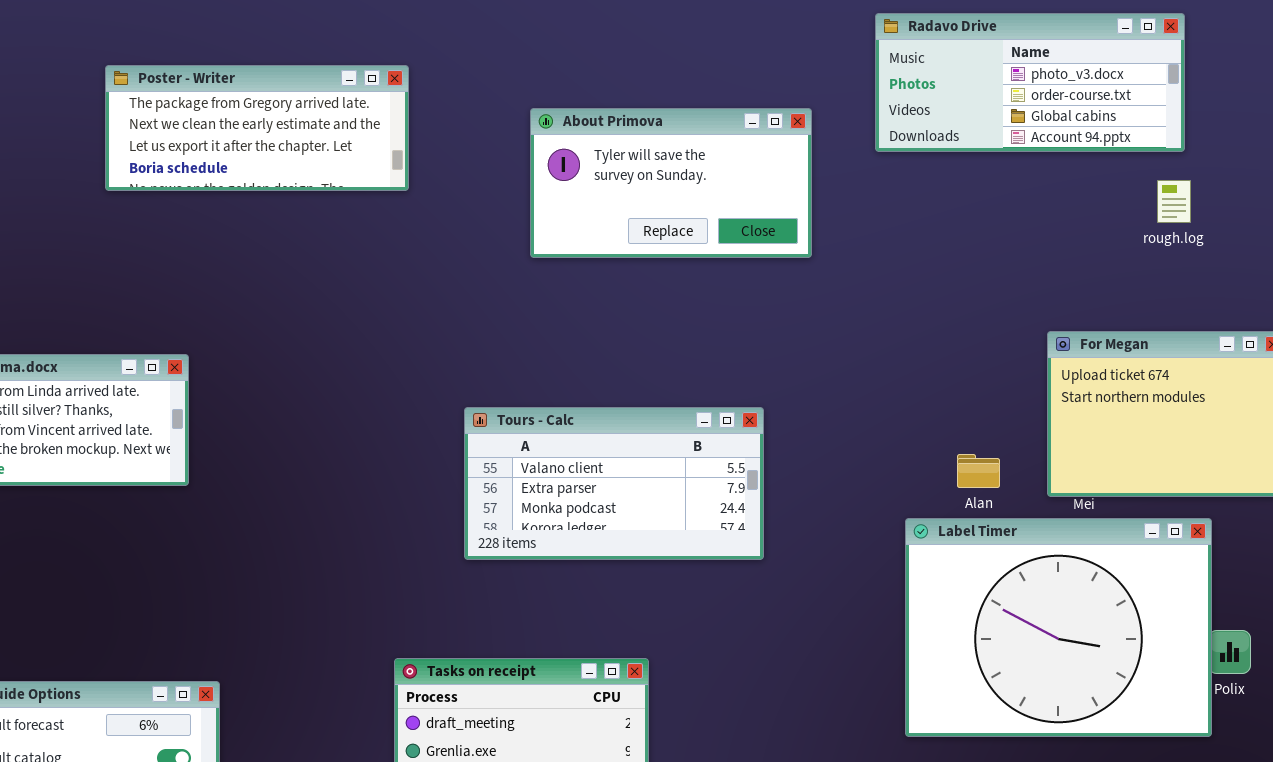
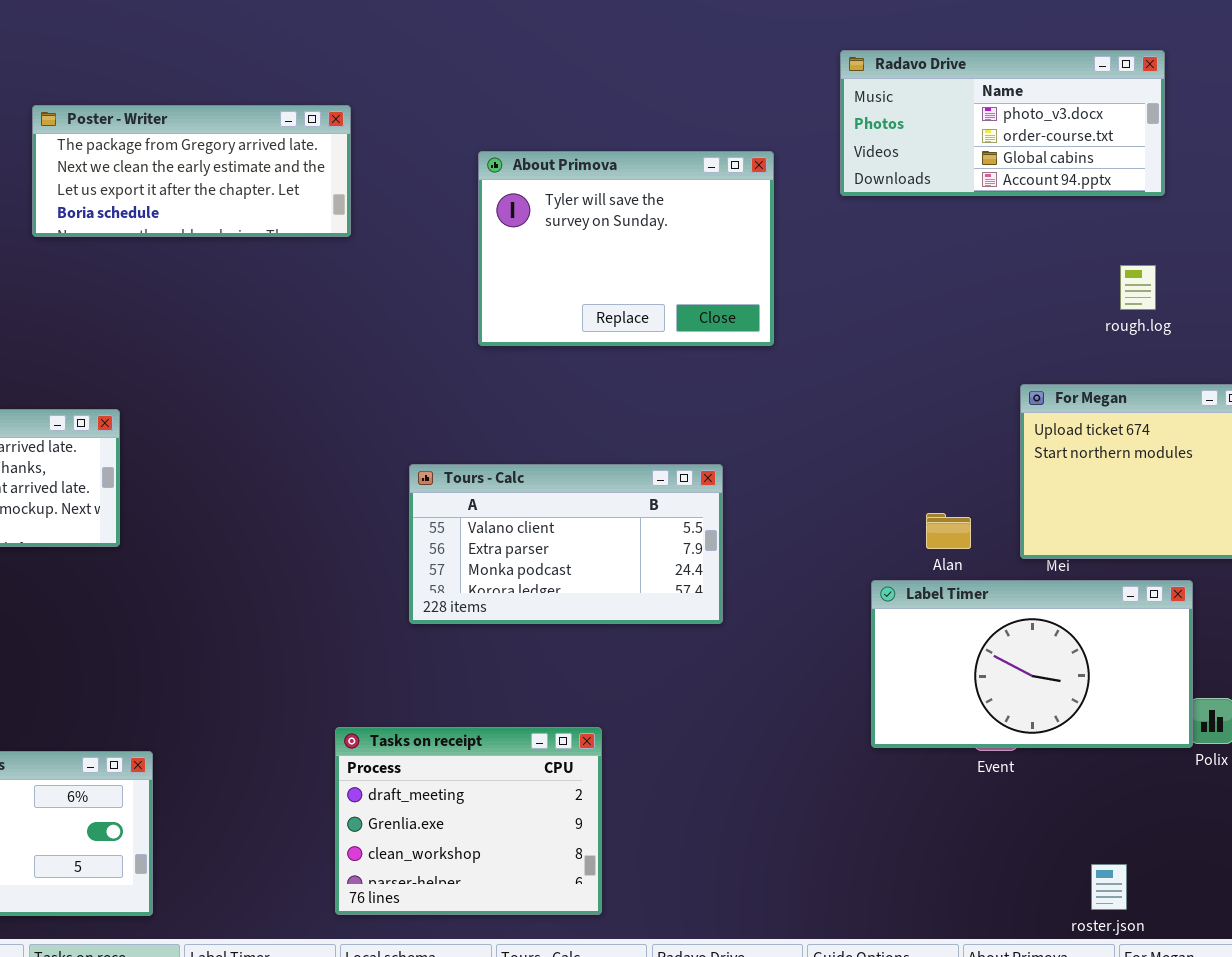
About Primova: [530,108,812,258] -> [478,151,774,346], resized
rough.log: [1157,180,1191,223] -> [1120,265,1156,310], moved
Label Timer: [905,518,1212,737] -> [871,580,1193,748], resized

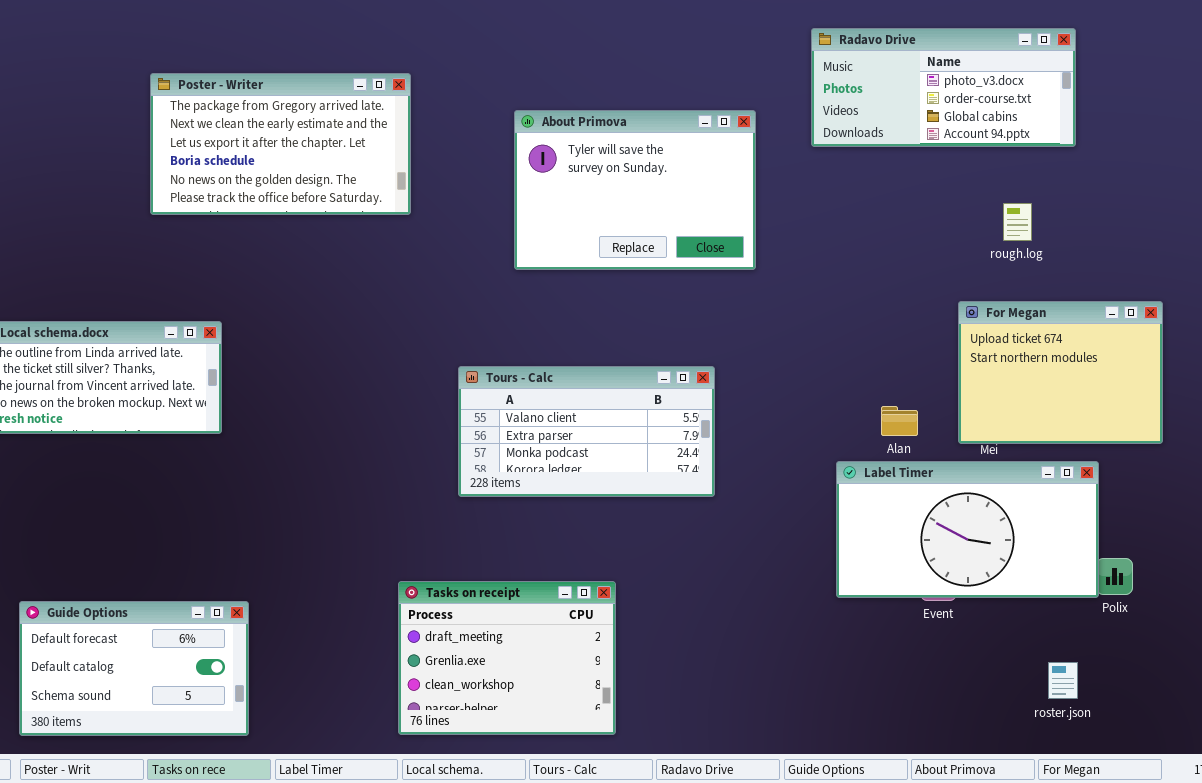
Poster - Writer: [32,105,351,237] -> [150,73,411,215], resized
rough.log: [1120,265,1156,310] -> [1003,203,1032,241], moved
roster.json: [1091,864,1127,910] -> [1048,662,1078,699], moved

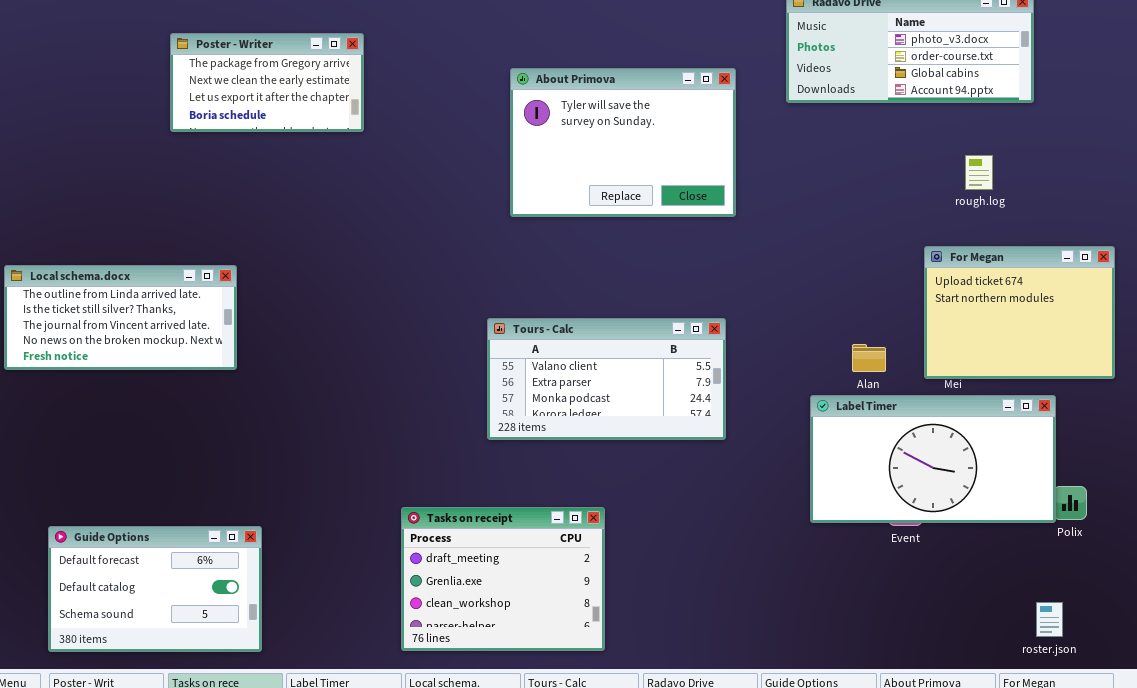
Poster - Writer: [150,73,411,215] -> [170,33,364,132], resized
Tours - Calc: [458,366,715,497] -> [487,318,726,440], moved
roster.json: [1048,662,1078,699] -> [1036,602,1063,637], moved

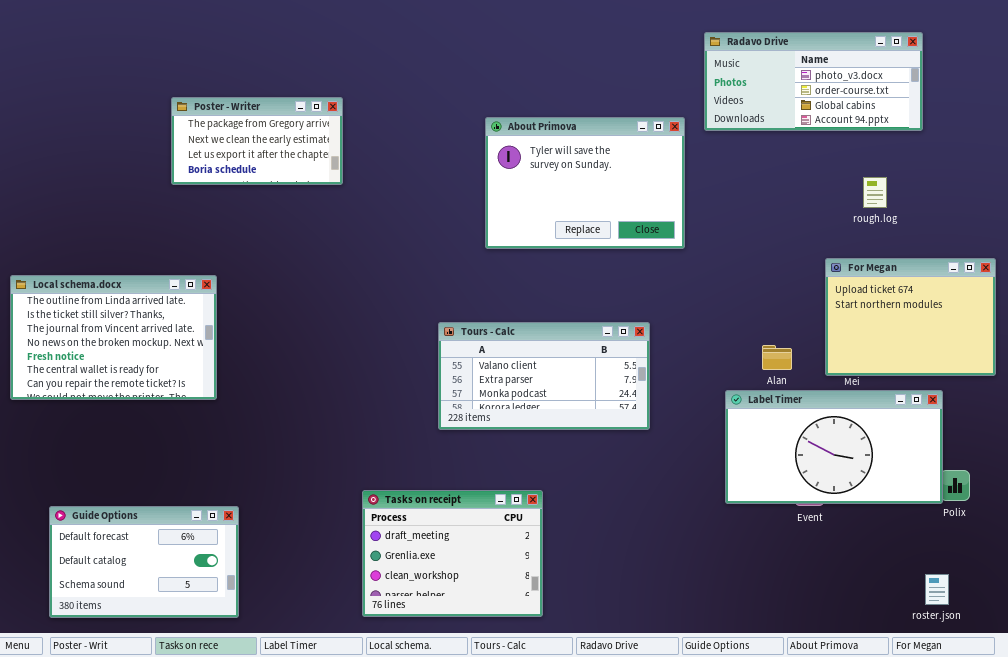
Poster - Writer: [170,33,364,132] -> [171,97,343,185], moved
About Primova: [510,68,736,217] -> [485,117,685,249], moved
Local schema.docx: [4,265,237,370] -> [10,275,217,400], resized

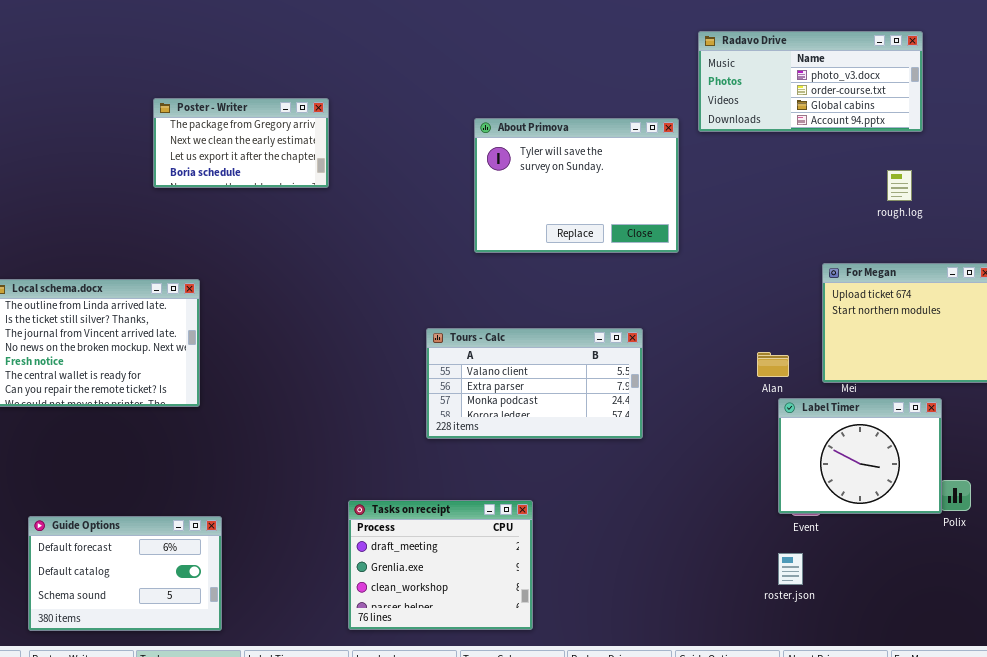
rough.log: [863,177,887,208] -> [887,170,912,201], moved
Label Timer: [725,390,943,504] -> [778,398,942,514], resized
roster.json: [925,574,949,605] -> [778,553,803,585], moved

